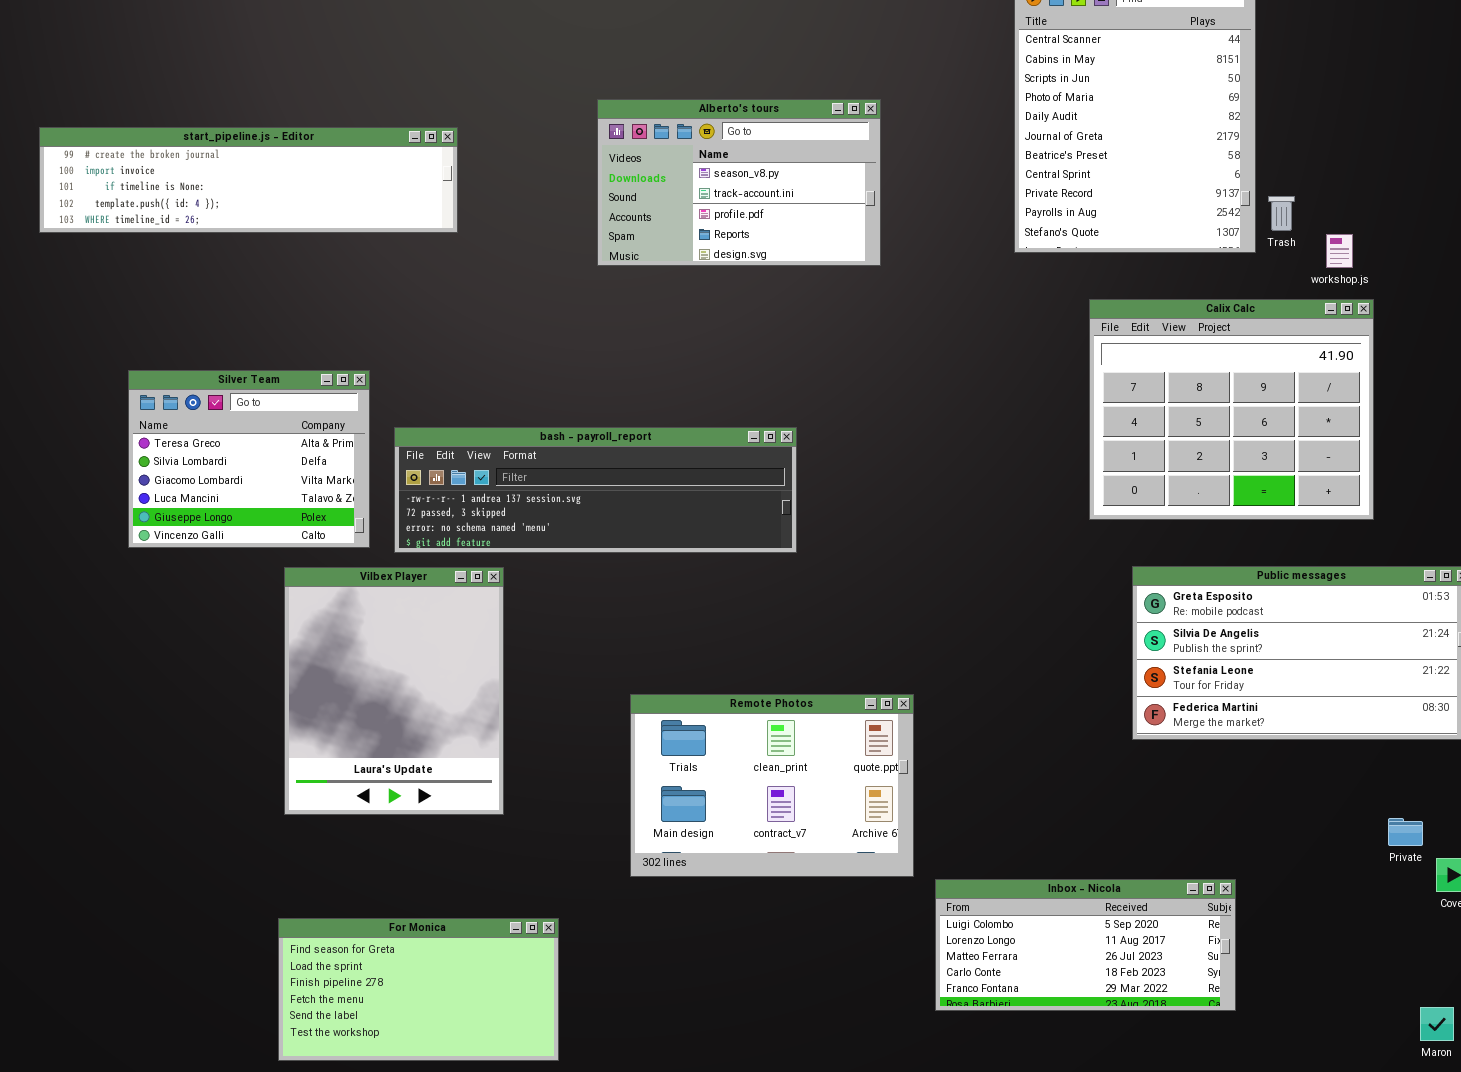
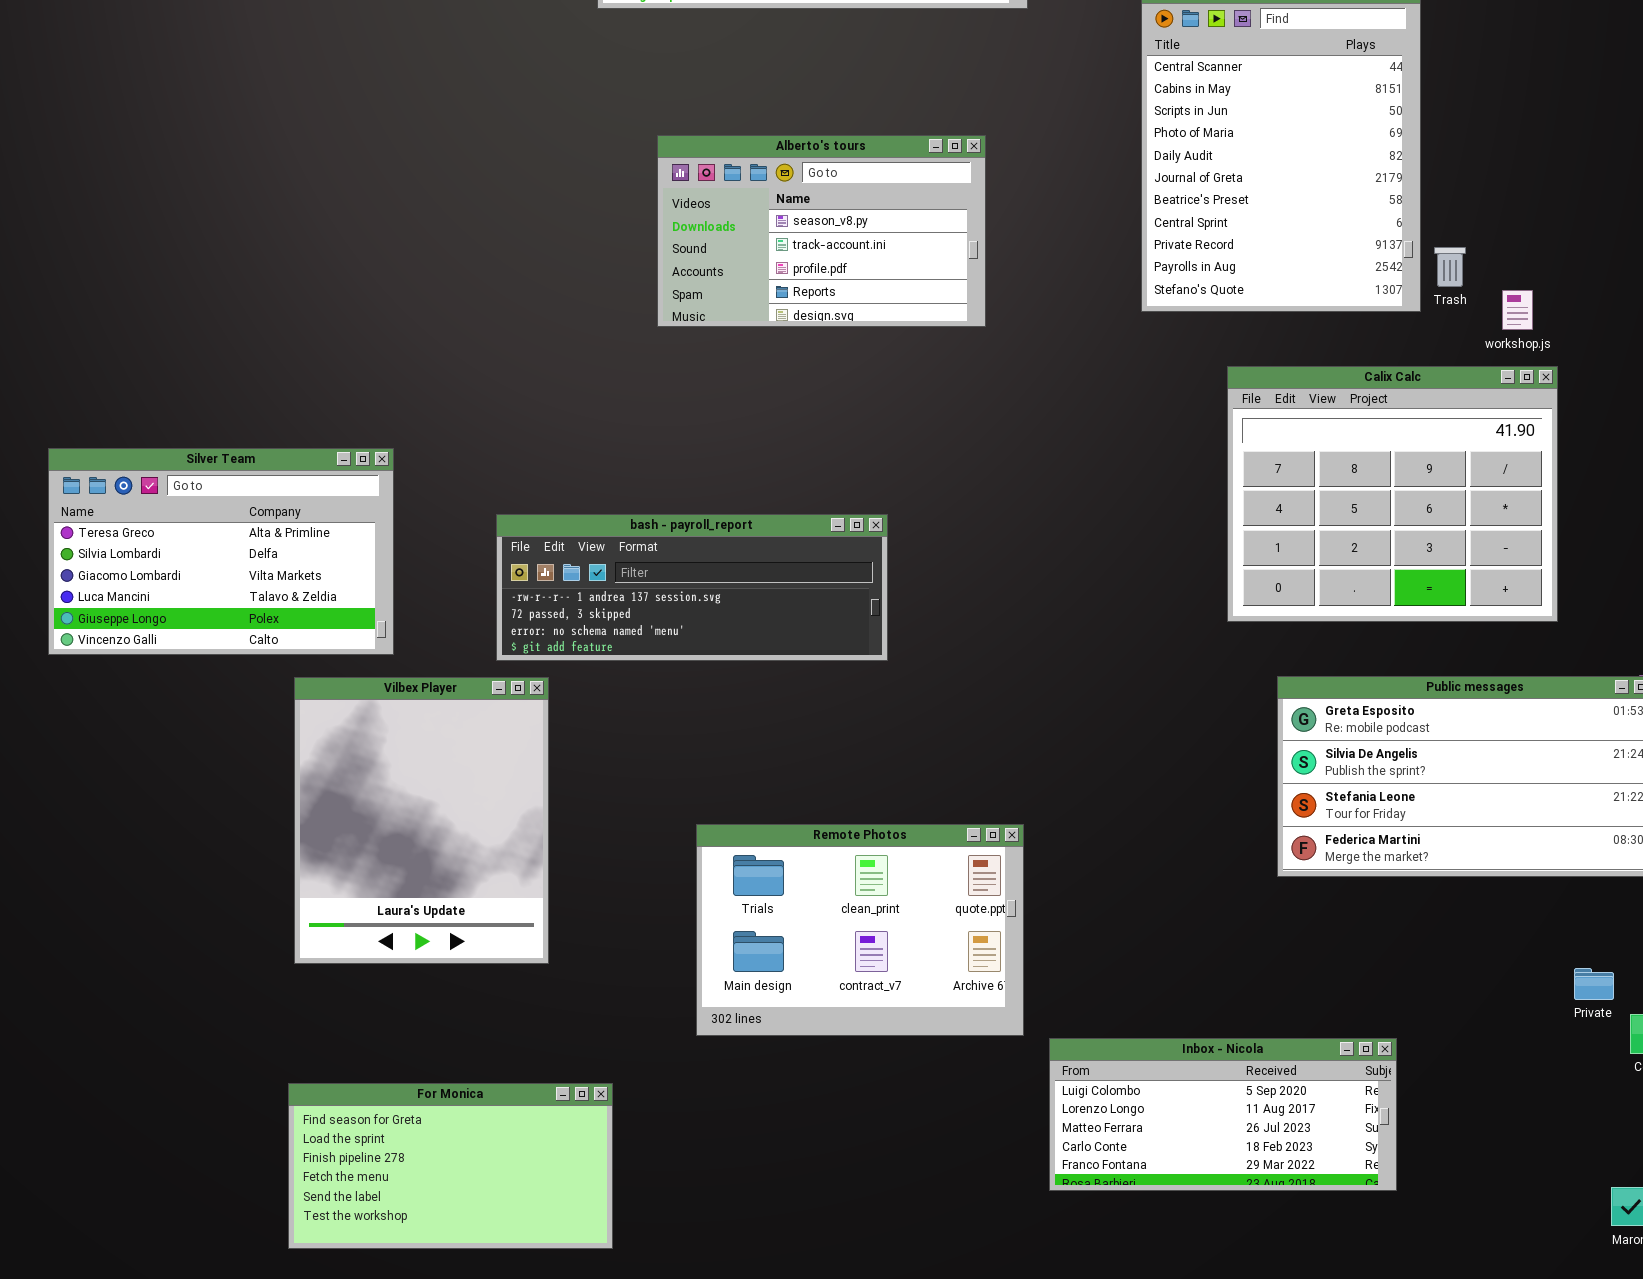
start_pipeline.js - Editor: [39,127,458,233] -> none, closed
Silver Team: [128,370,370,548] -> [48,448,394,655], resized
bash - payroll_report: [394,427,797,553] -> [496,514,888,661], resized

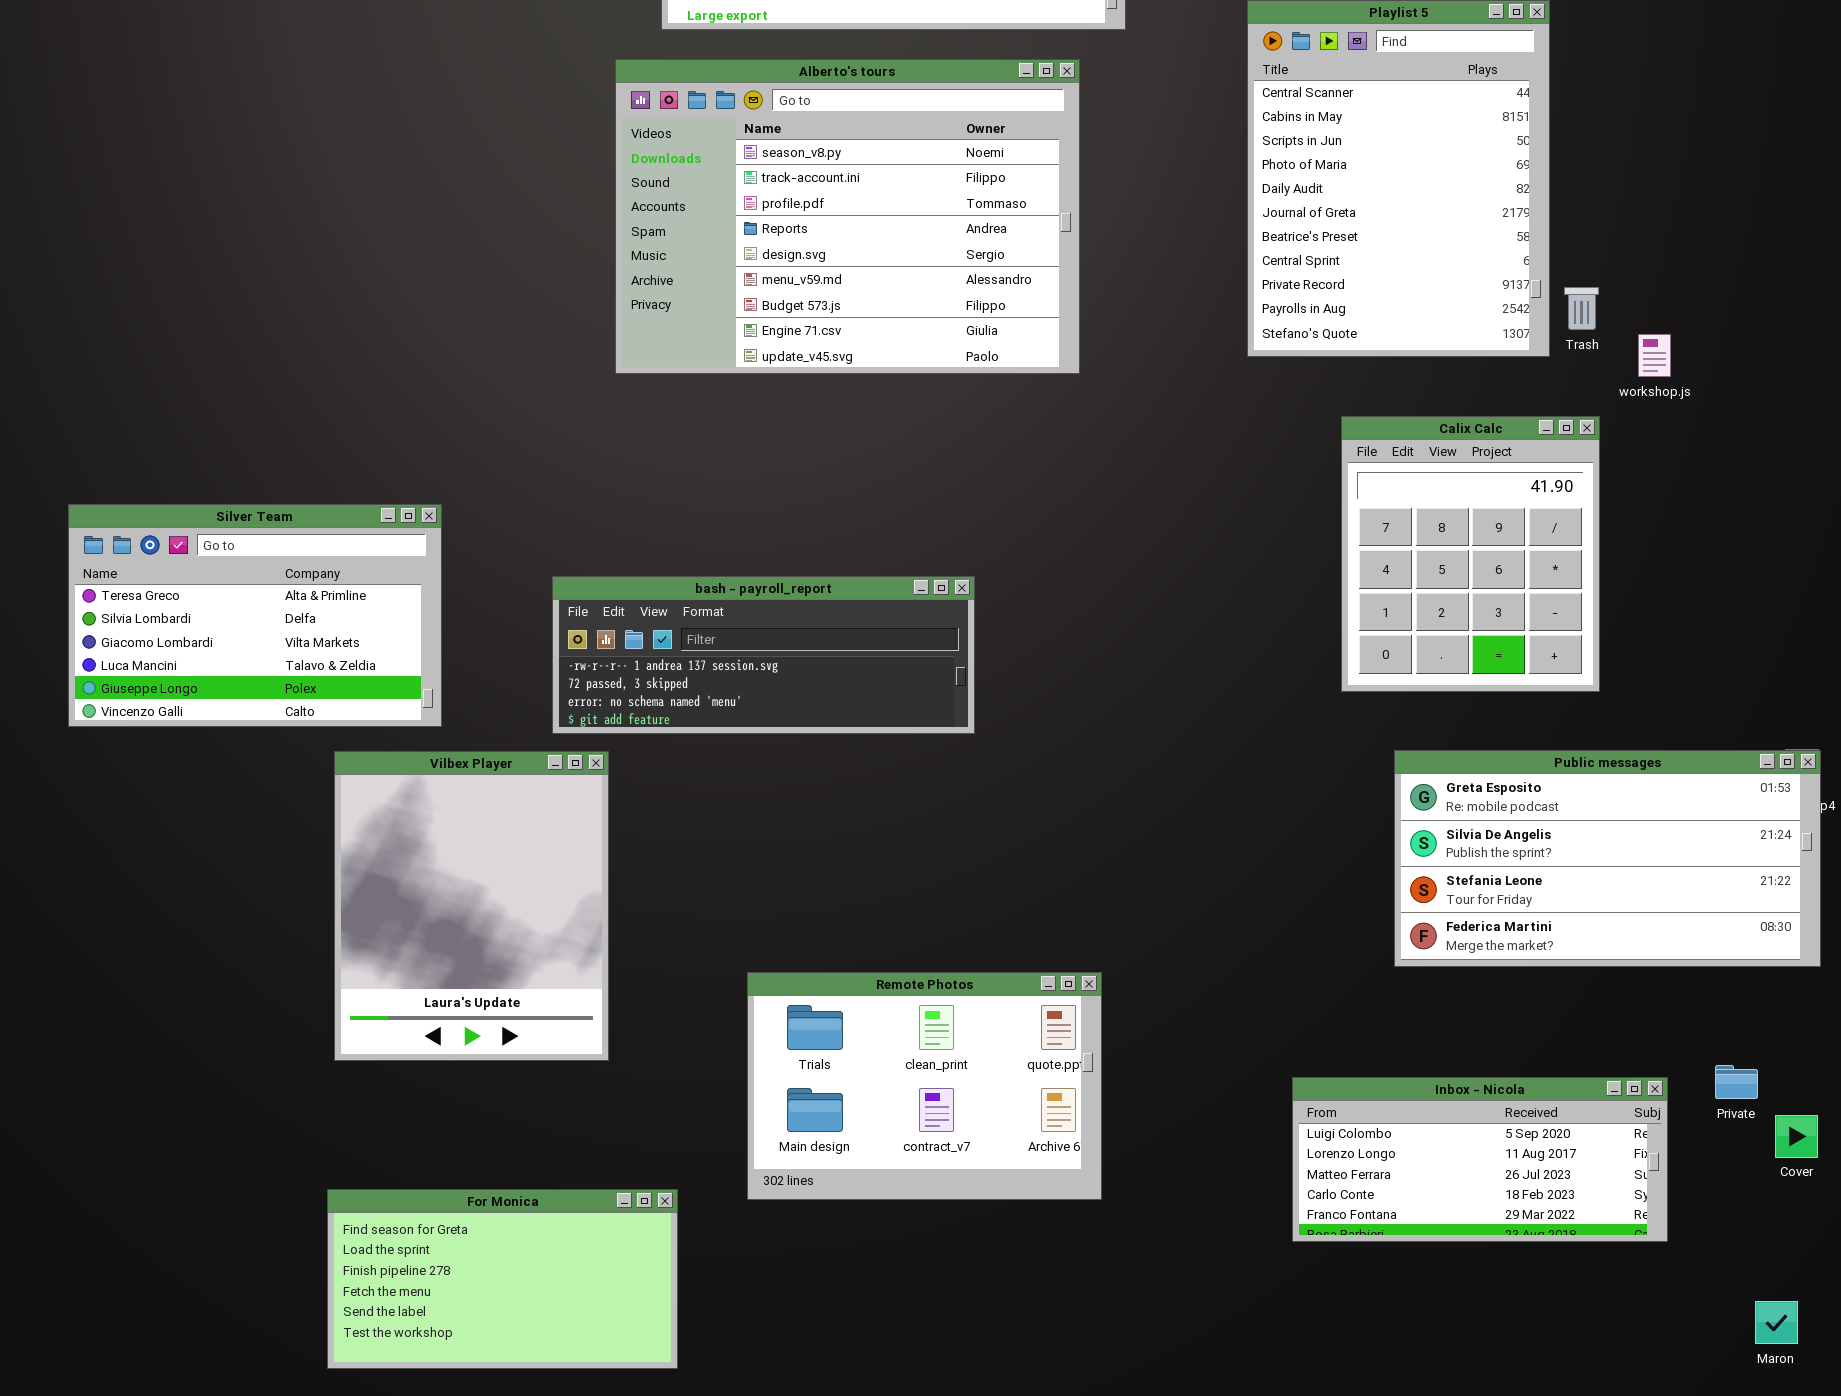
Alberto's tours: [657,135,986,327] -> [615,59,1080,374], resized
Calix Calc: [1227,366,1558,622] -> [1341,416,1600,692], resized
Remote Photos: [696,824,1024,1036] -> [747,972,1102,1200], moved
Inbox - Nicola: [1049,1038,1397,1191] -> [1292,1077,1668,1242], moved

